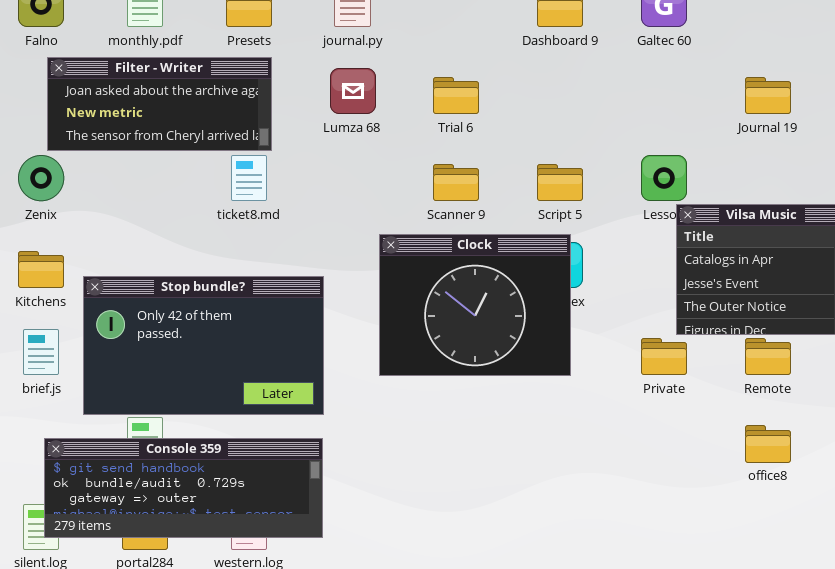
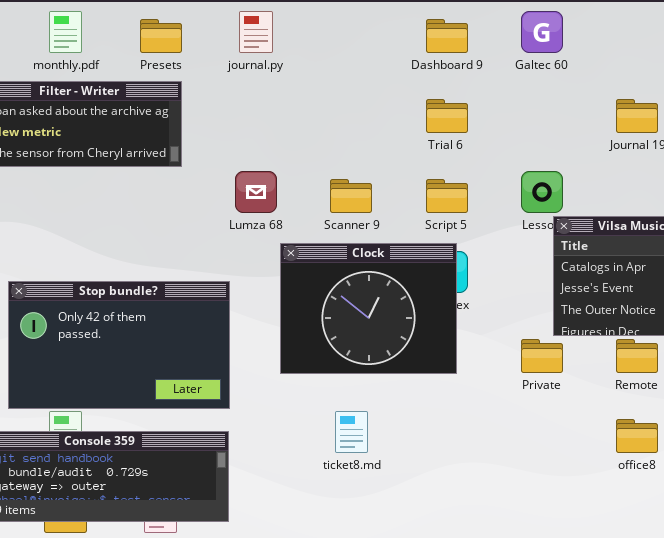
Lumza 68: [330,68,376,114] -> [235,171,277,213], moved
Trial 6: [433,77,479,114] -> [426,99,468,133], moved
ticket8.md: [231,155,267,201] -> [335,411,368,453], moved

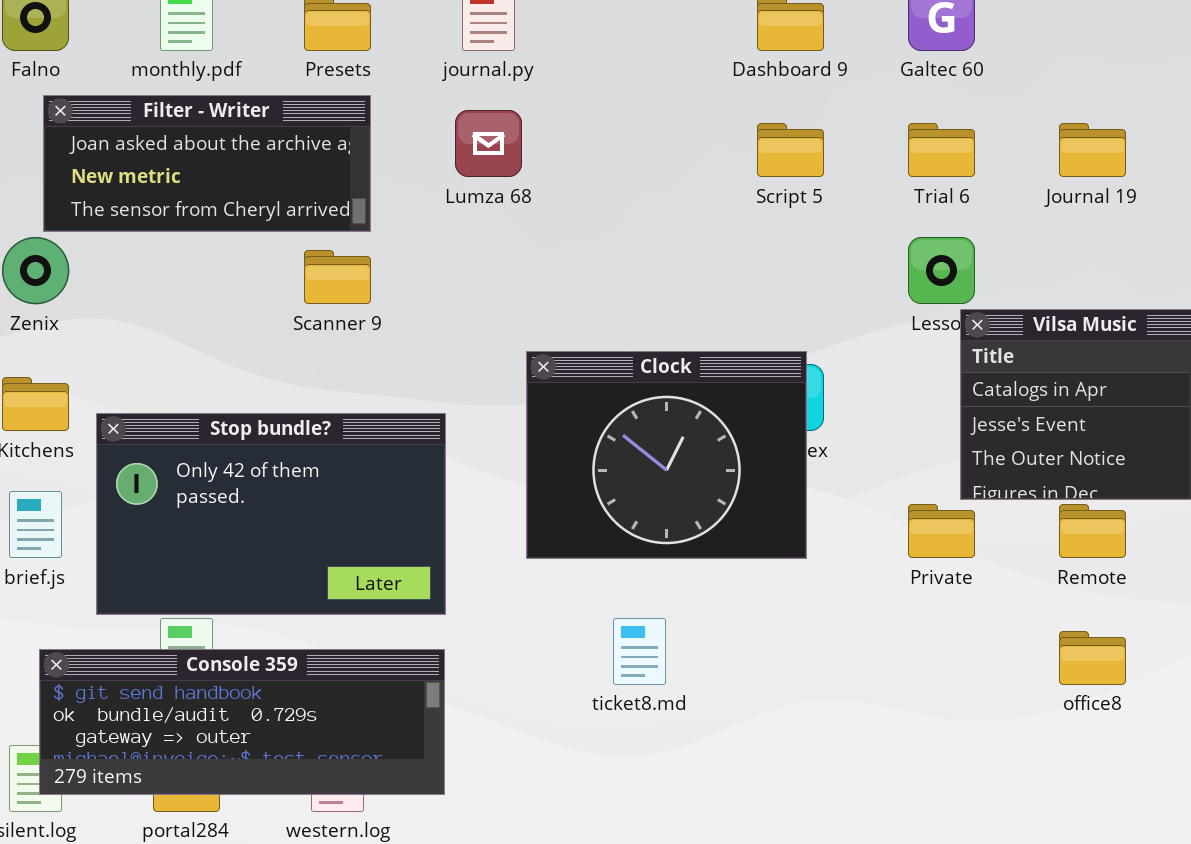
Trial 6: [426,99,468,133] -> [908,123,975,177], moved
Lumza 68: [235,171,277,213] -> [455,110,522,177], moved
Scanner 9: [330,179,372,213] -> [304,250,371,304], moved
Script 5: [426,179,468,213] -> [757,123,824,177], moved

